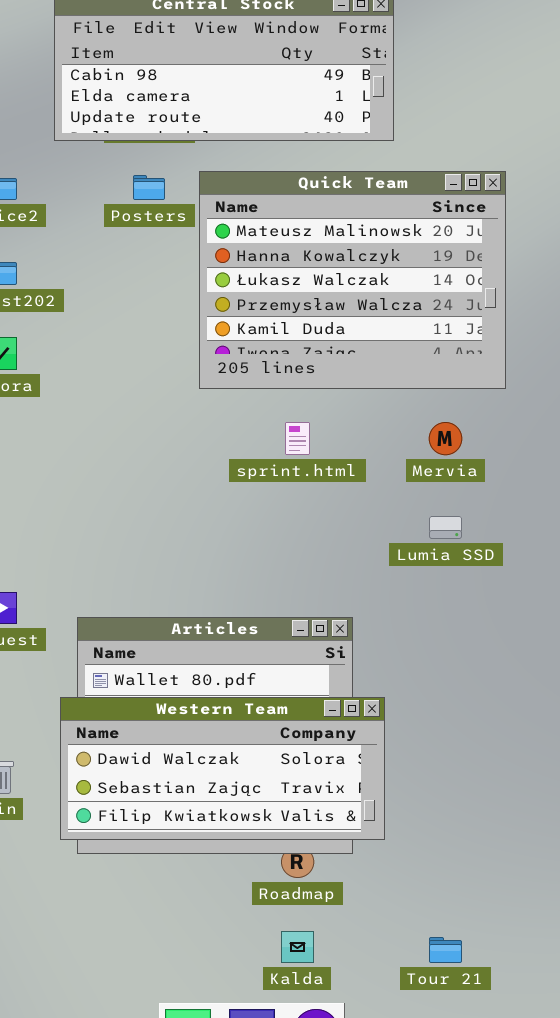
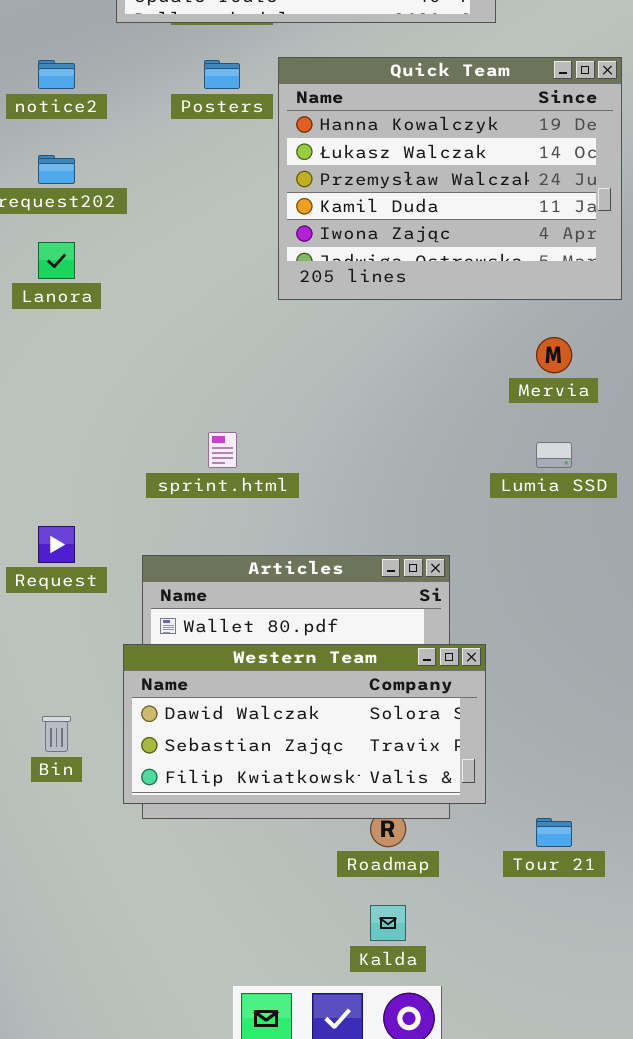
Quick Team: [199,171,506,389] -> [278,57,622,300], scrolled down 1 row
sprint.html: [285,422,310,455] -> [208,432,237,468], moved
Tour 21: [429,937,462,963] -> [536,818,572,847], moved

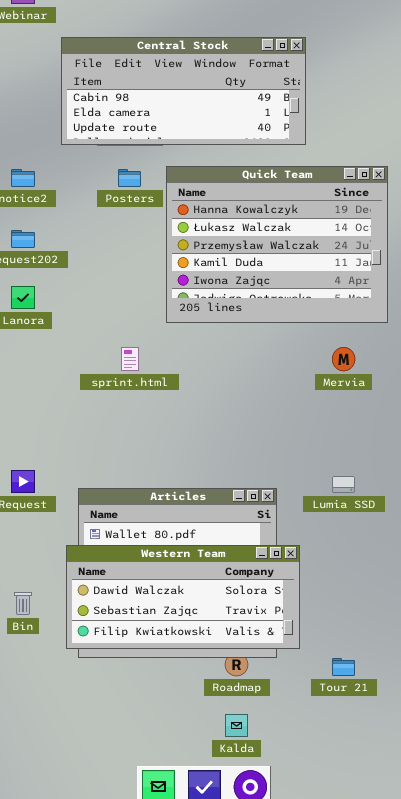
sprint.html: [208,432,237,468] -> [121,347,139,371], moved
Lumia SSD: [536,442,572,468] -> [332,476,355,493], moved

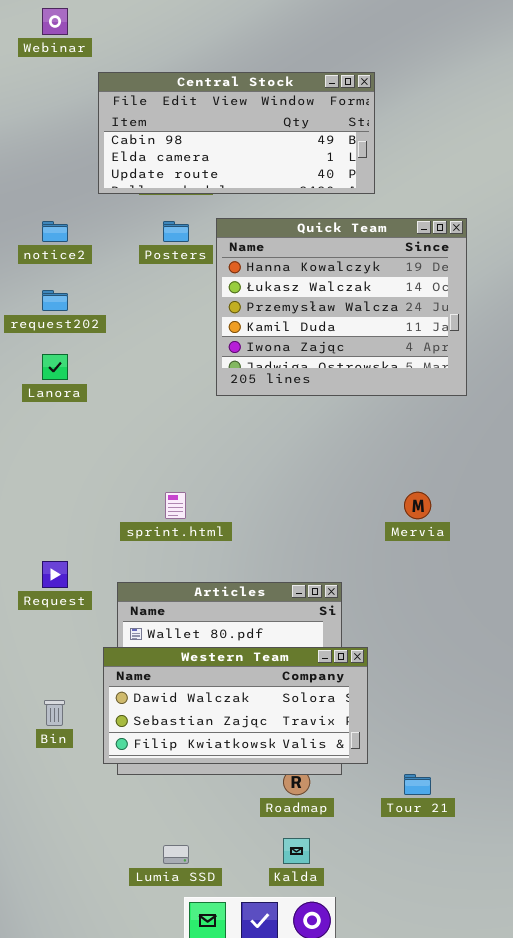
sprint.html: [121,347,139,371] -> [165,492,186,519], moved
Mervia: [332,347,355,371] -> [404,492,431,519], moved
Lumia SSD: [332,476,355,493] -> [163,845,189,864], moved

